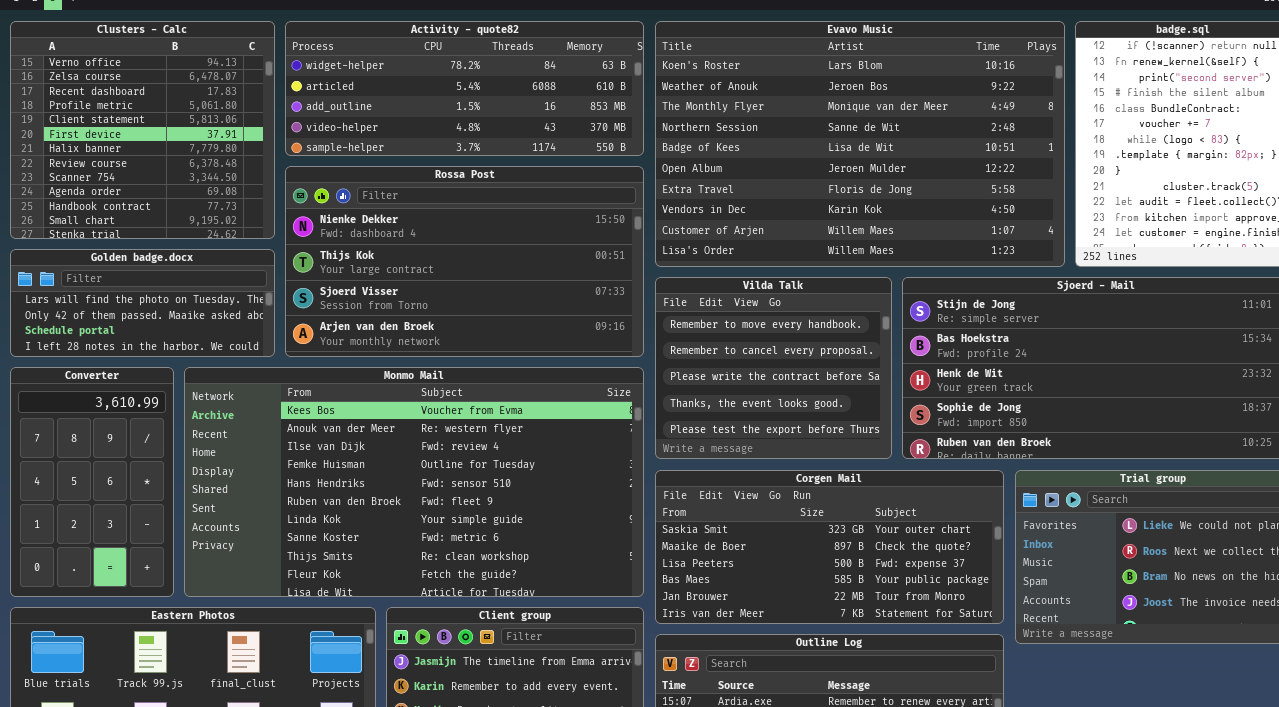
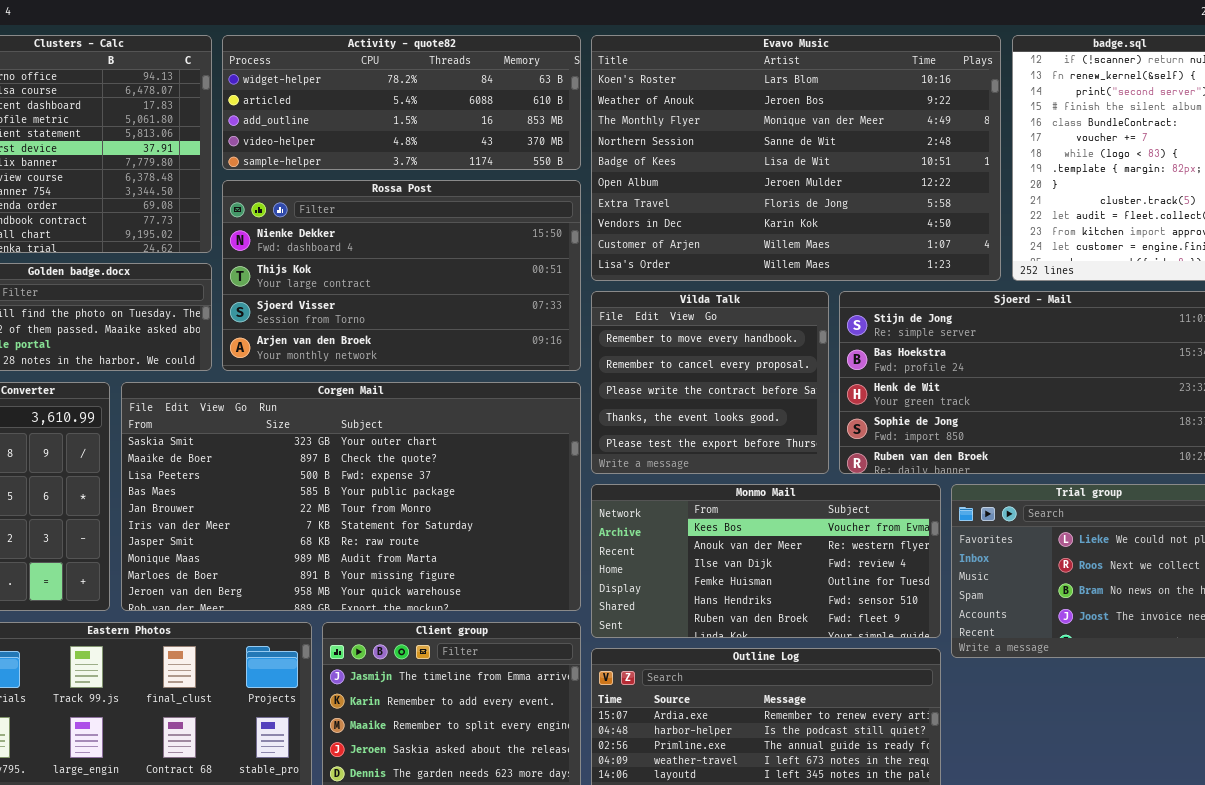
Monmo Mail: [184,367,644,597] -> [591,484,941,638], moved, resized
Corgen Mail: [655,470,1004,624] -> [121,382,581,611], moved, resized

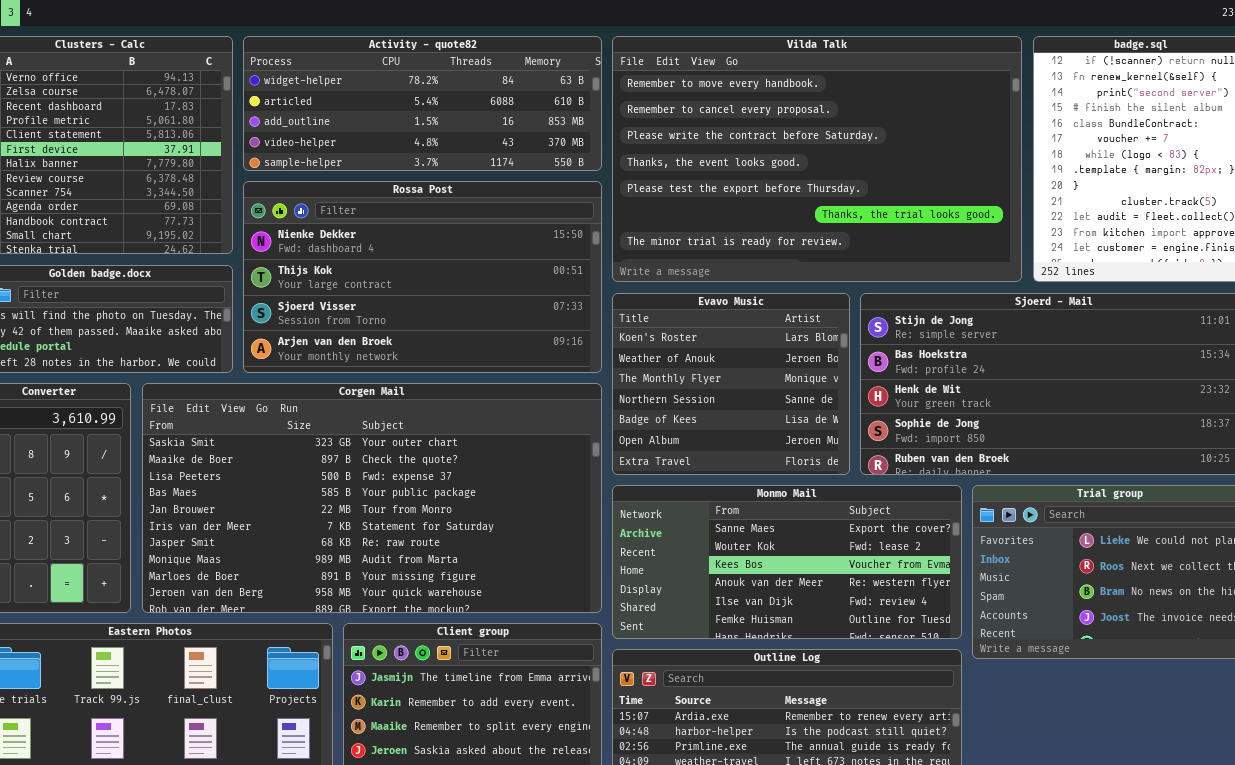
Evavo Music: [591,35,1001,281] -> [612,293,850,475], moved, resized
Vilda Talk: [591,291,829,474] -> [612,36,1022,282], moved, resized
Monmo Mail: [591,484,941,638] -> [612,485,962,639], scrolled up 2 rows

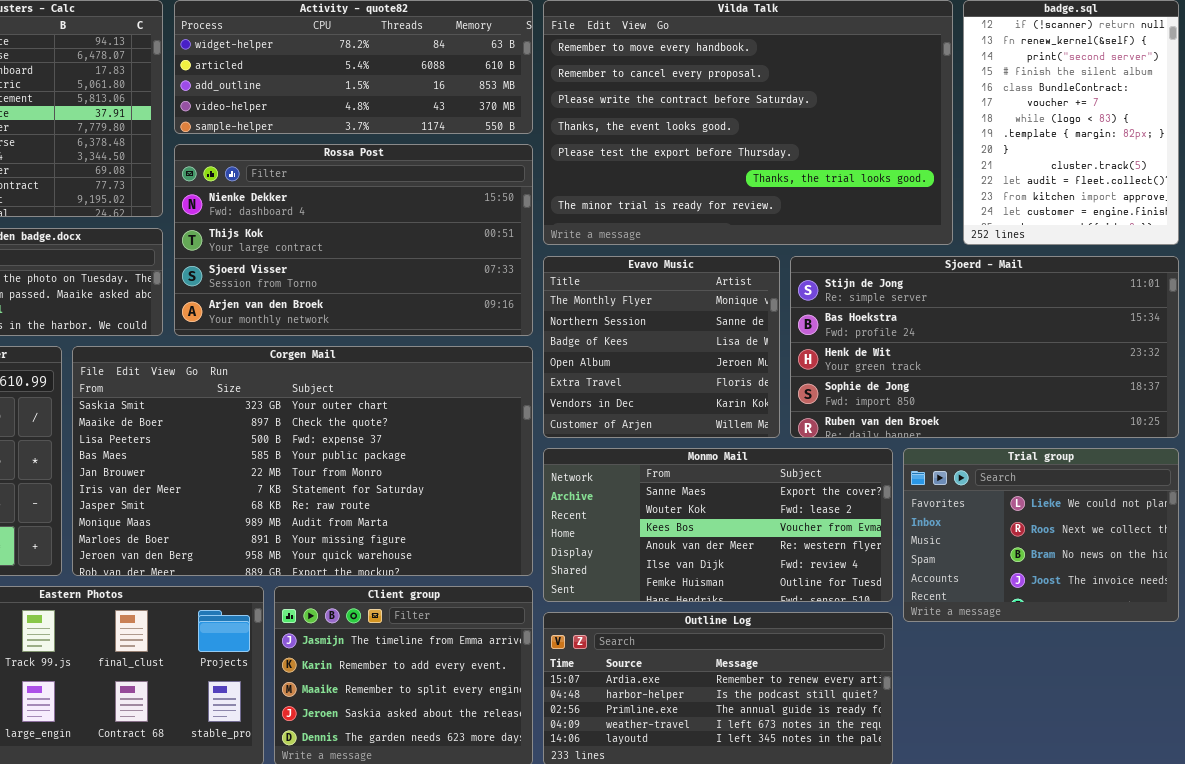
Evavo Music: [612,293,850,475] -> [543,256,780,438], scrolled down 2 rows

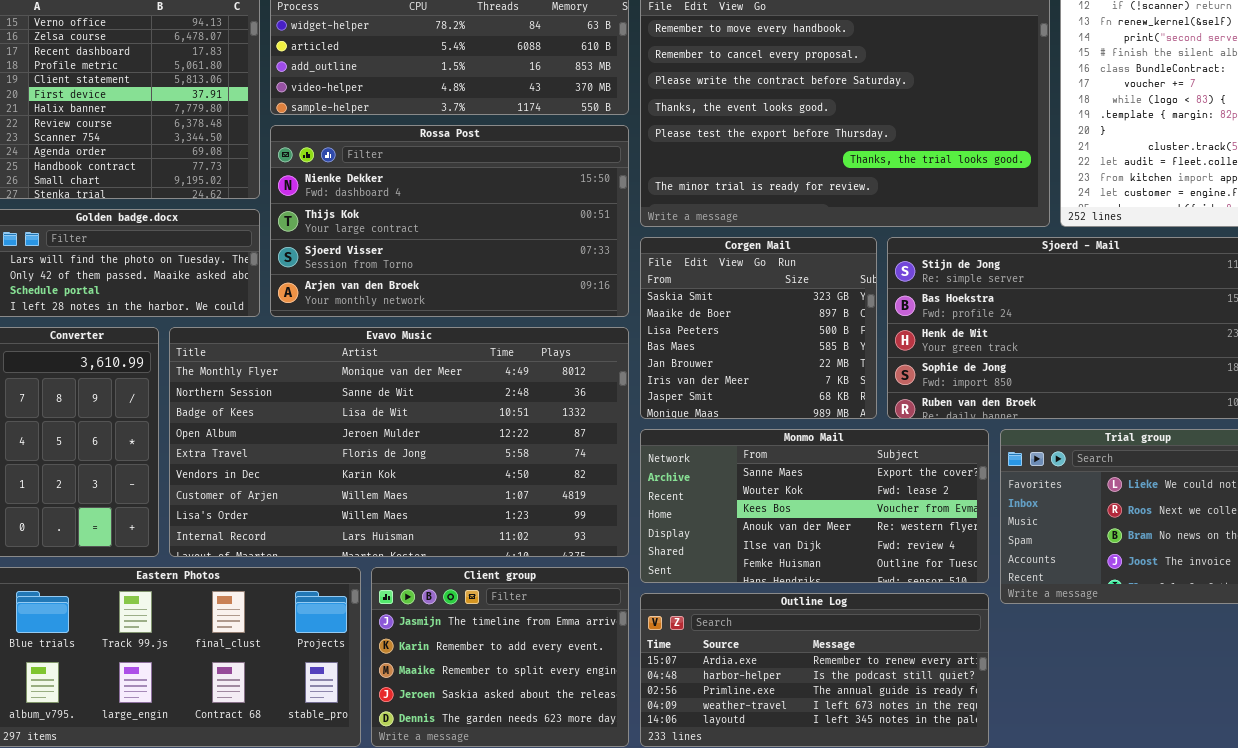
Evavo Music: [543,256,780,438] -> [169,327,629,557], moved, resized
Corgen Mail: [72,346,533,576] -> [640,237,877,419], moved, resized

